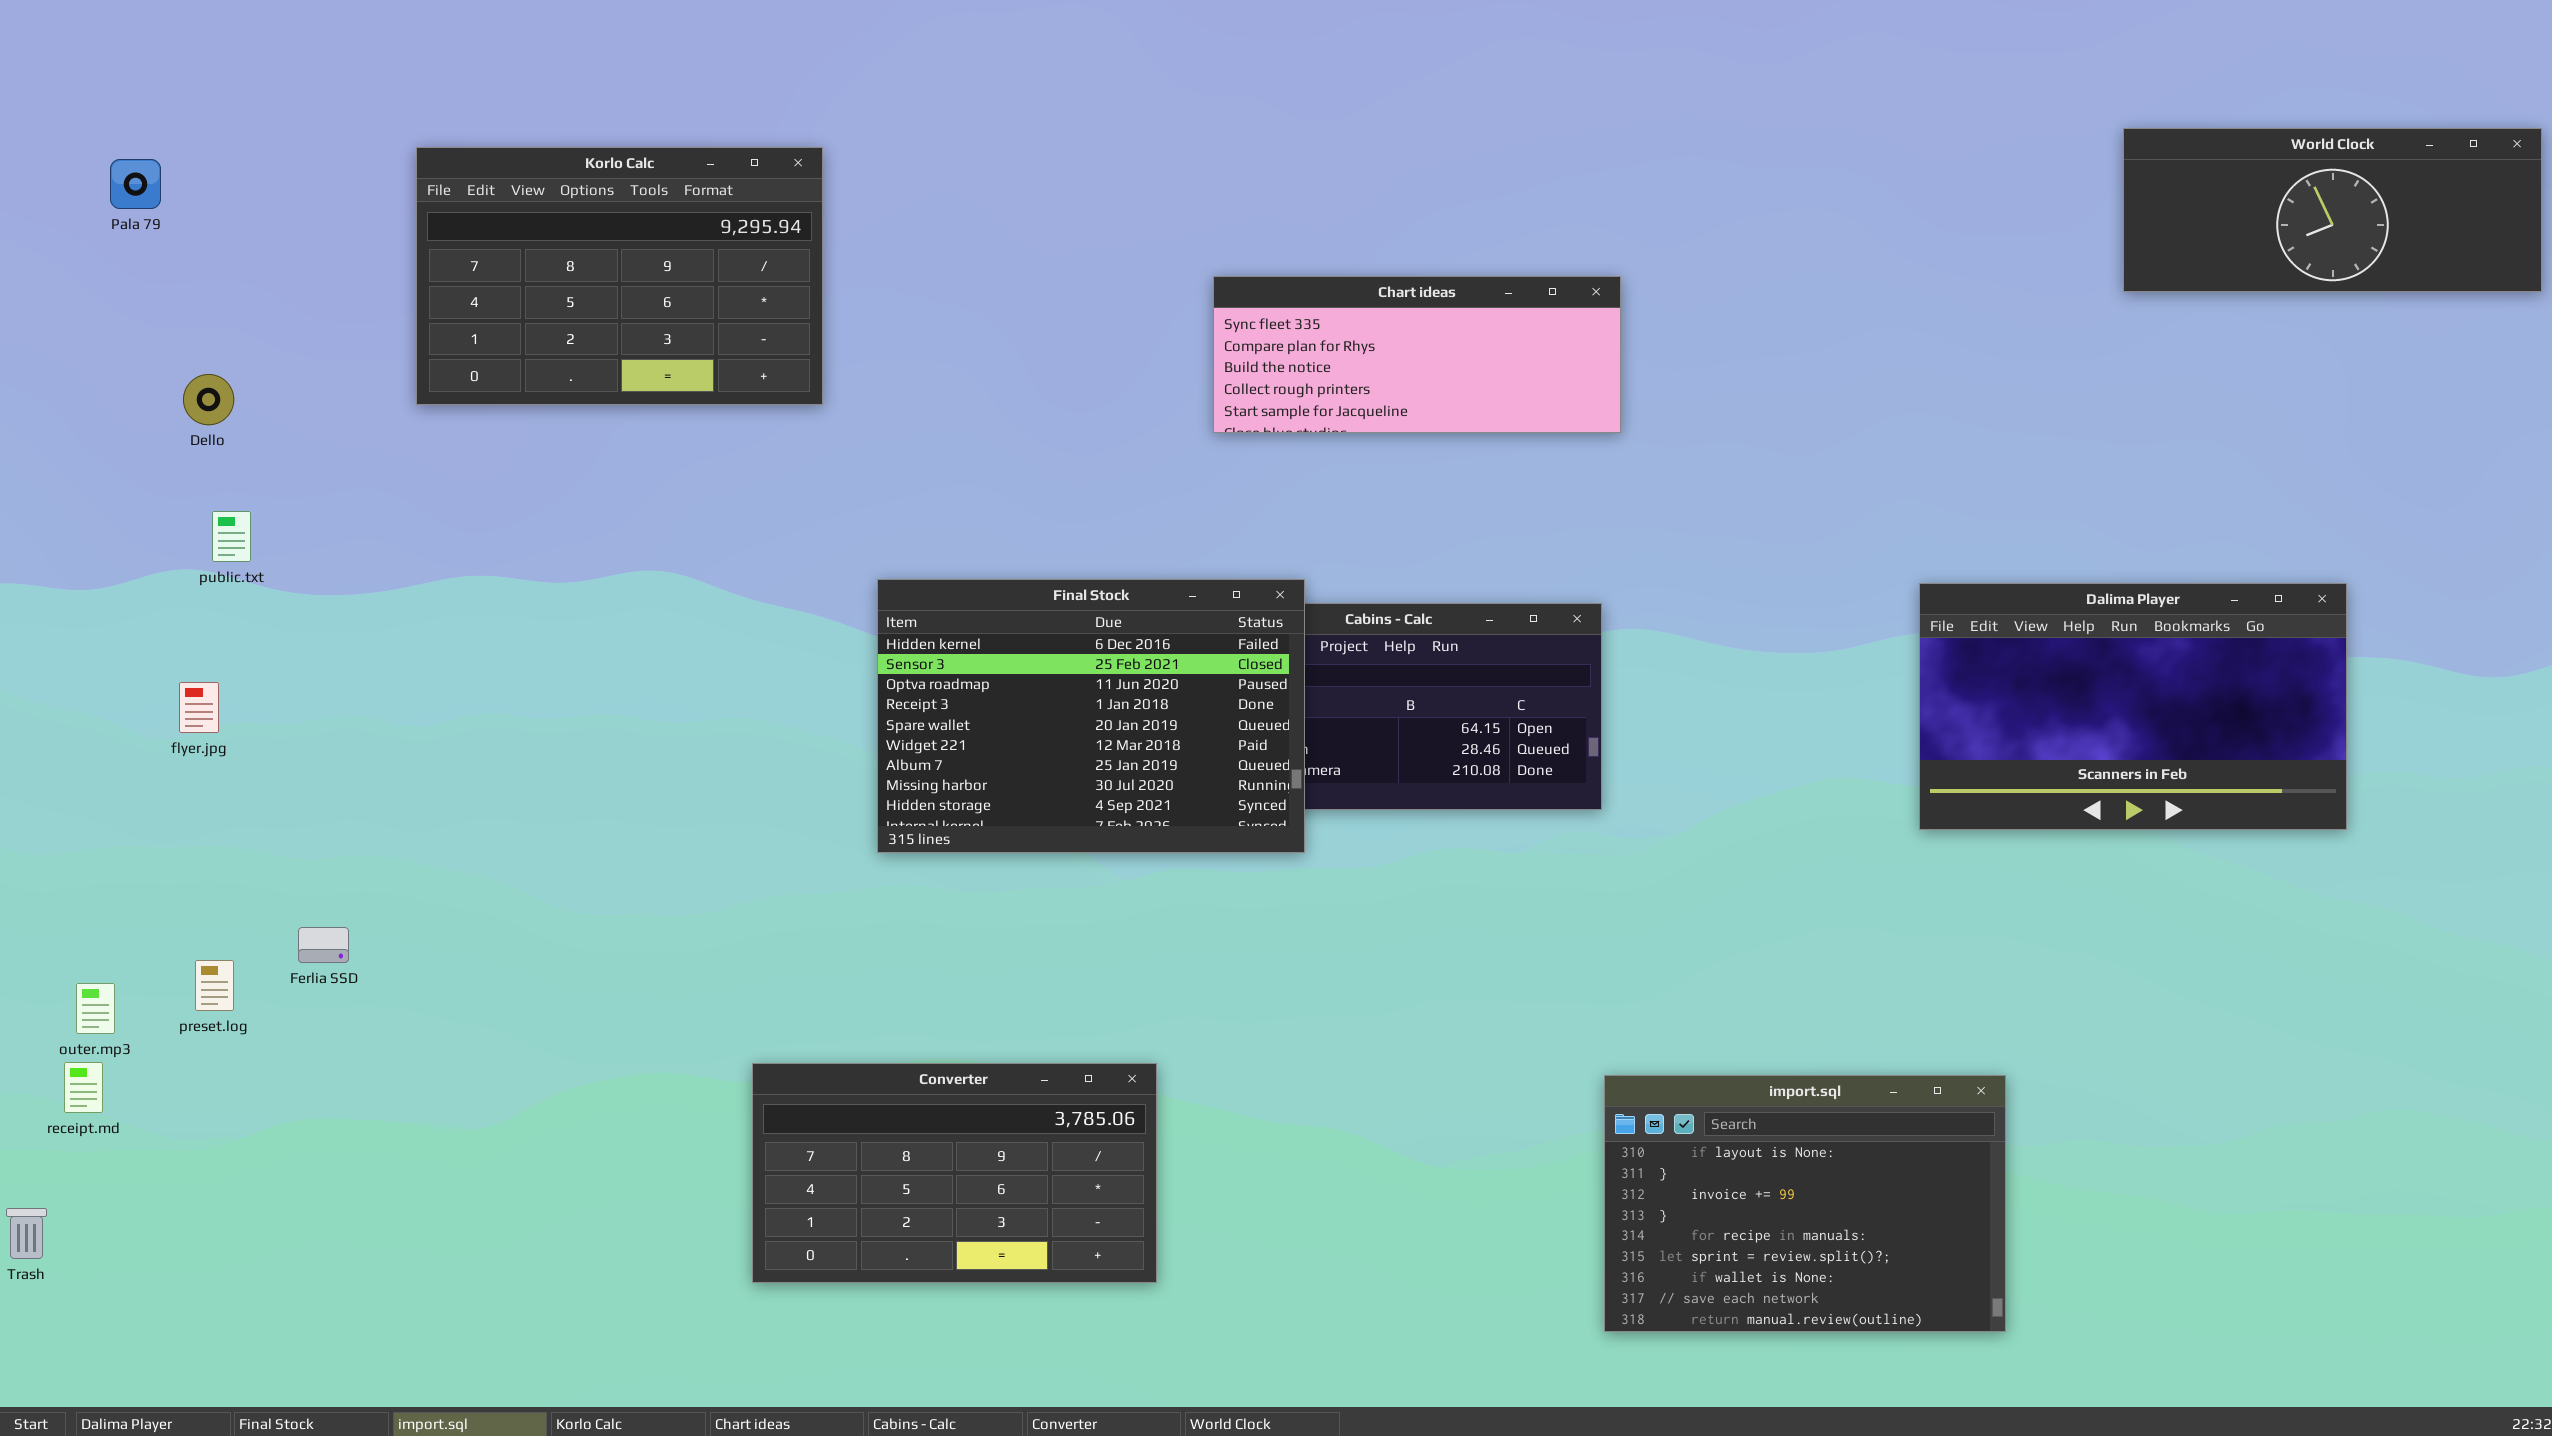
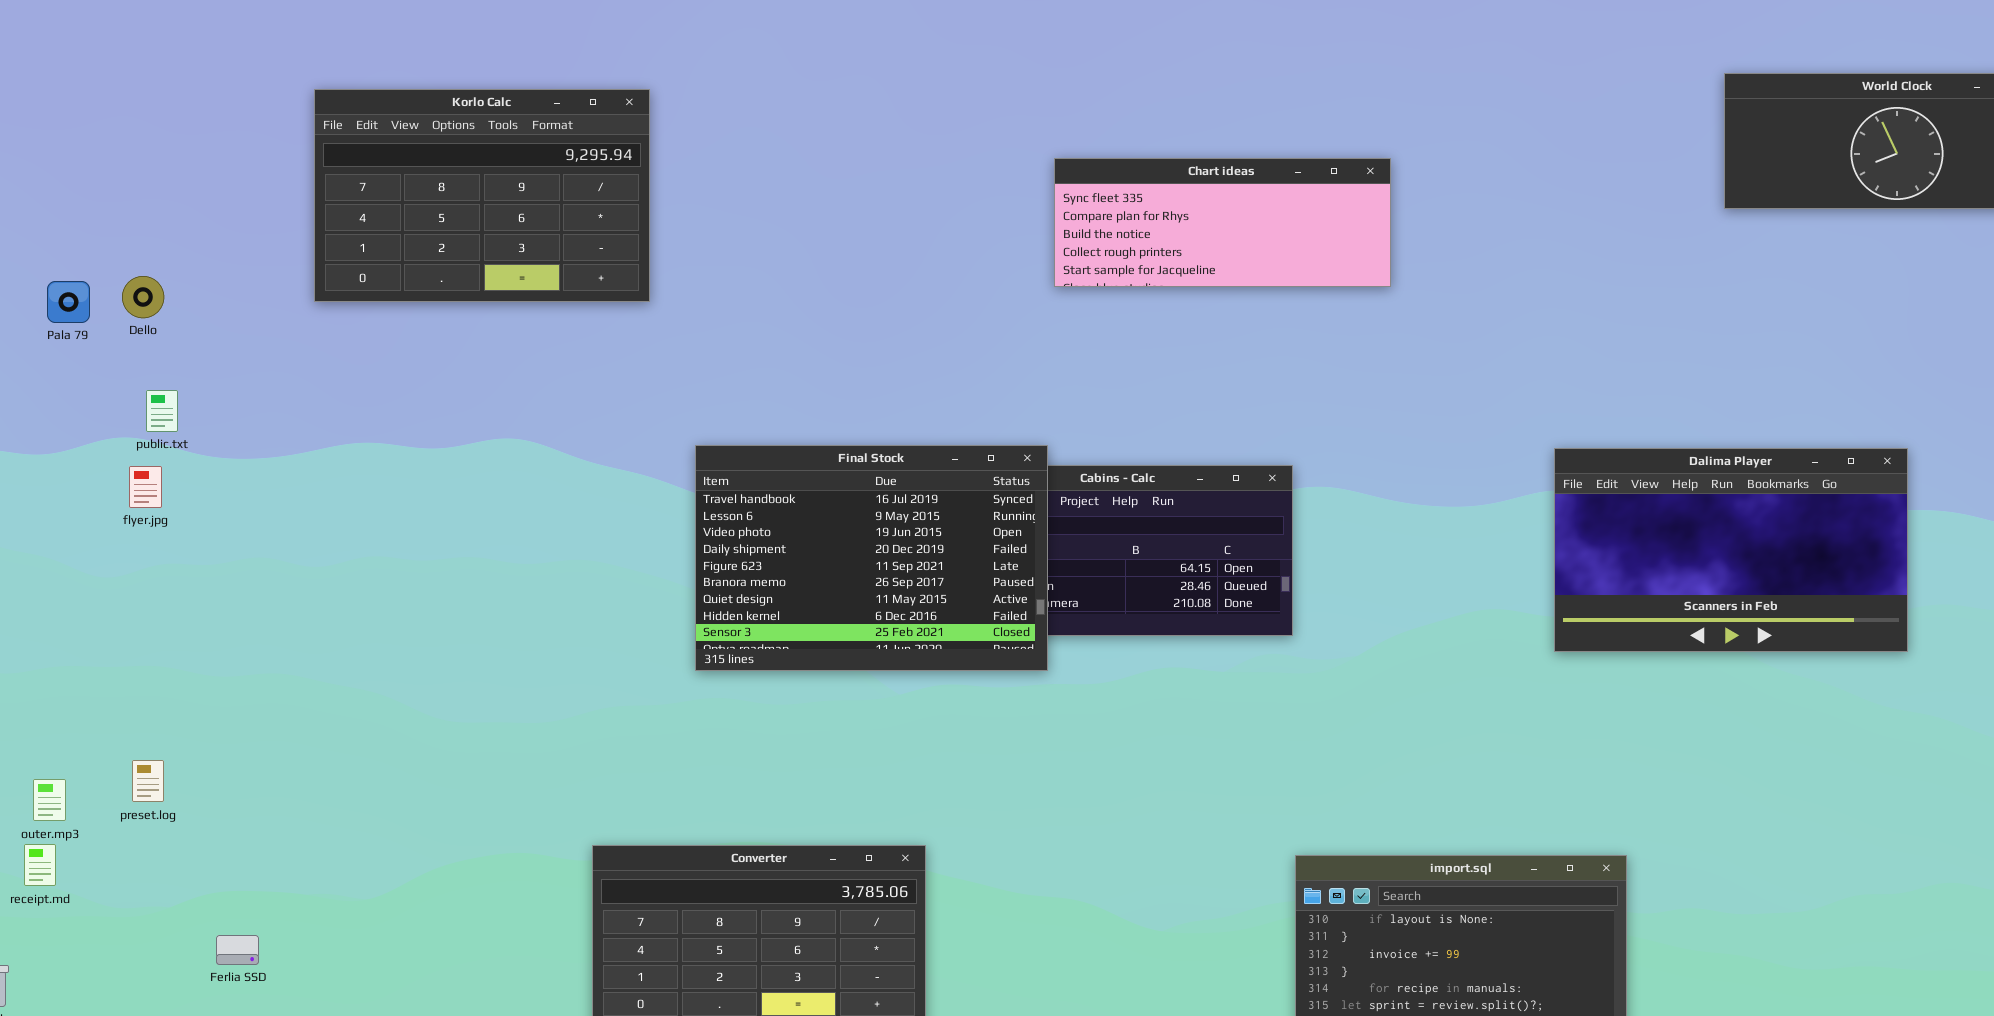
Pala 79: [110,159,161,209] -> [47,281,90,323], moved
Chart ideas: [1213,276,1621,433] -> [1054,158,1391,287], moved
Final Stock: [877,579,1305,853] -> [695,445,1048,671], scrolled up 7 rows
flyer.jpg: [179,682,219,733] -> [129,466,162,508], moved
Ferlia SSD: [298,927,349,963] -> [216,935,259,965], moved

